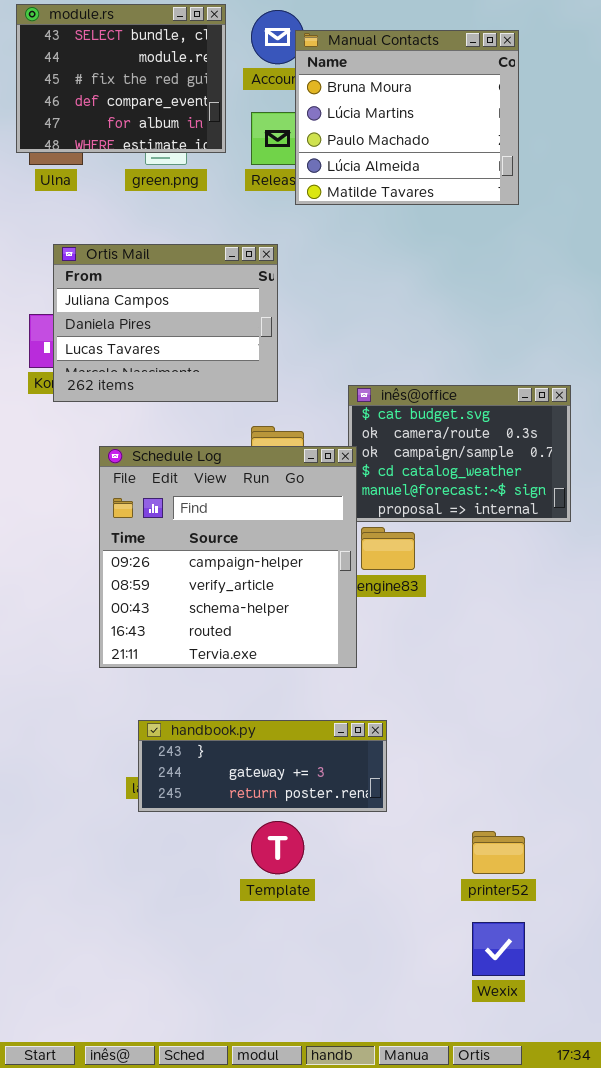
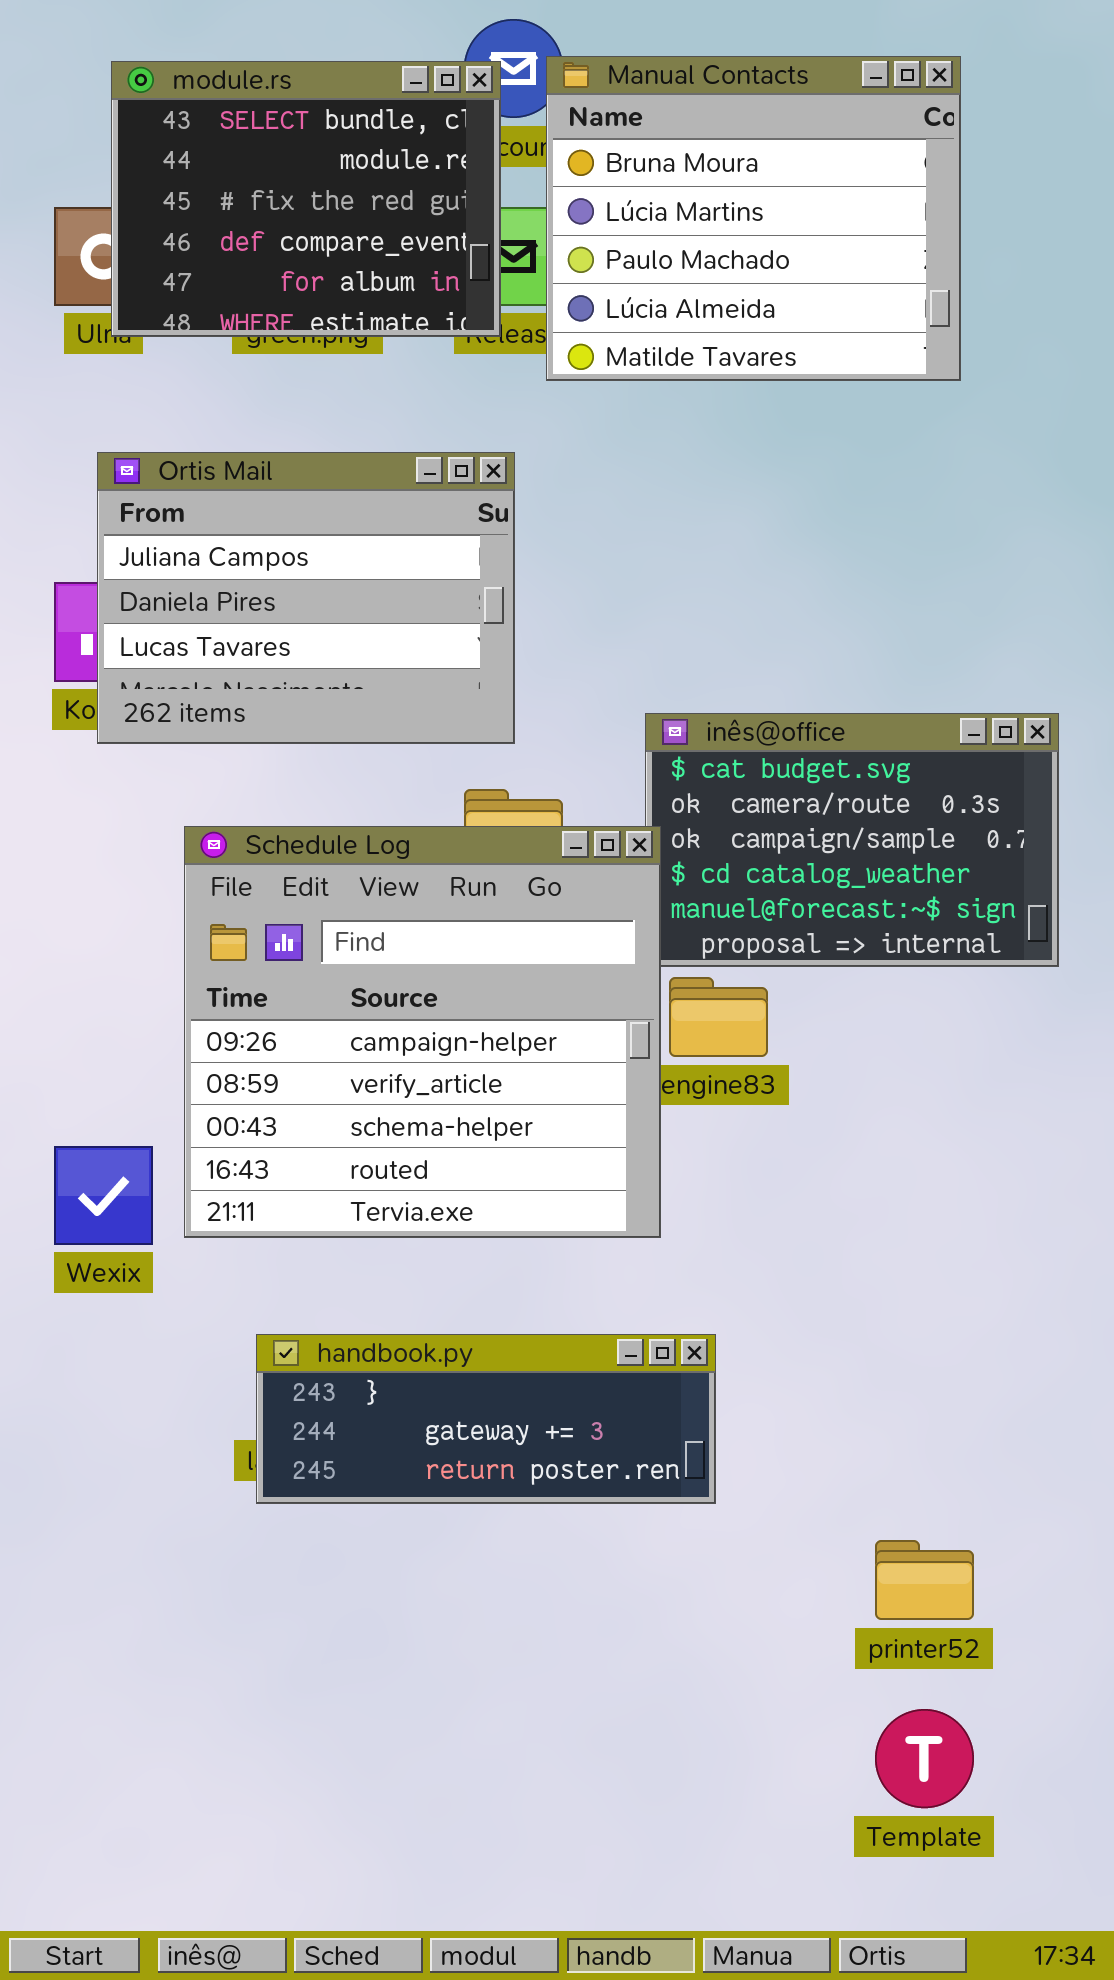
module.rs: [16,4,226,153] -> [111,61,501,337], moved
Template: [251,821,304,874] -> [875,1709,974,1808], moved
Wexix: [472,922,525,976] -> [54,1146,153,1245], moved

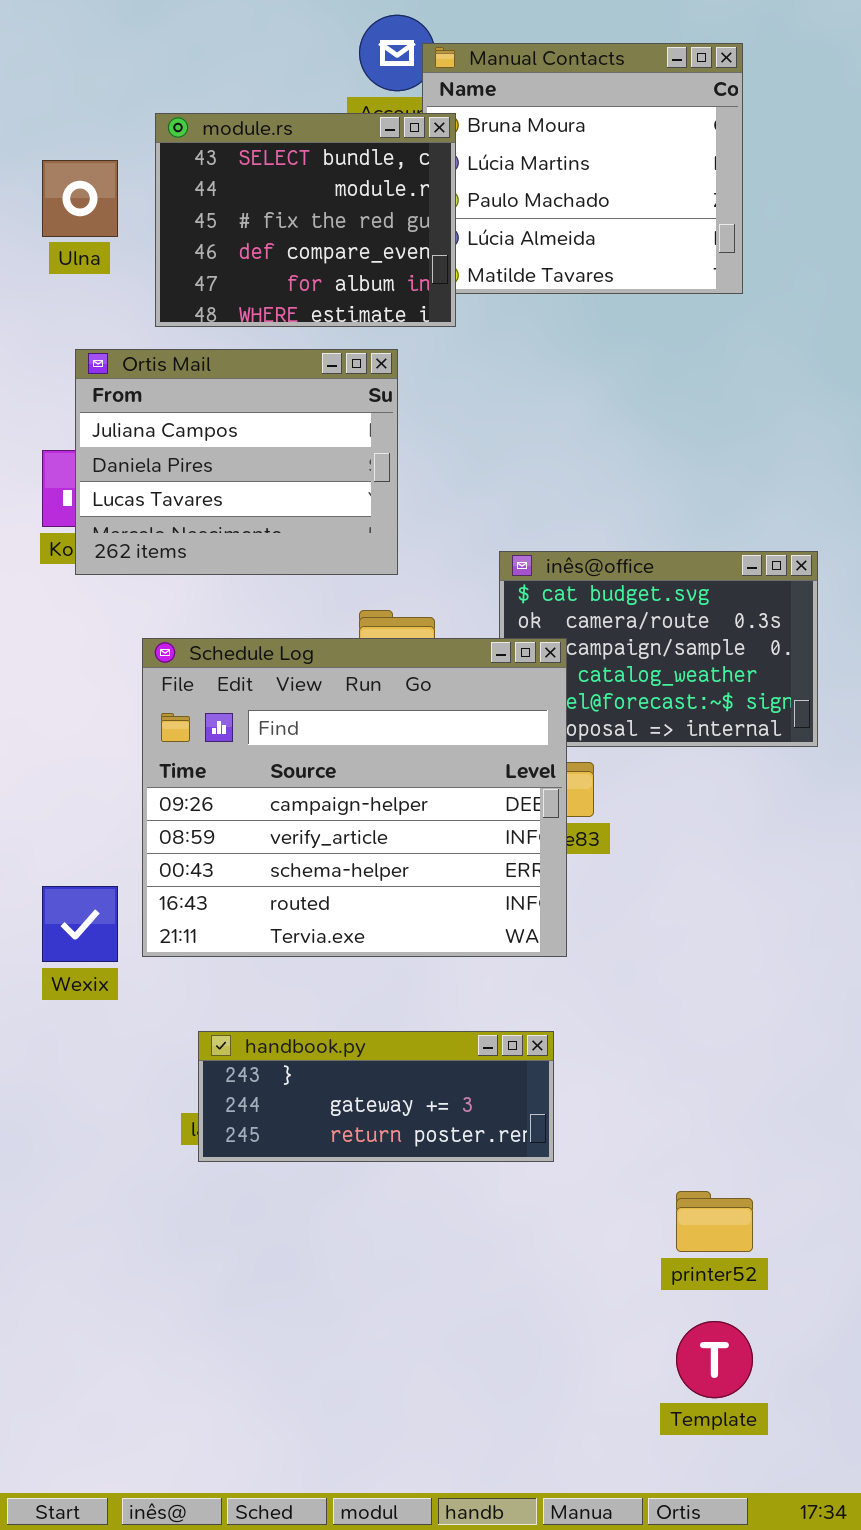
module.rs: [111,61,501,337] -> [155,113,456,327], moved
Schedule Log: [184,826,661,1238] -> [142,638,567,957], resized

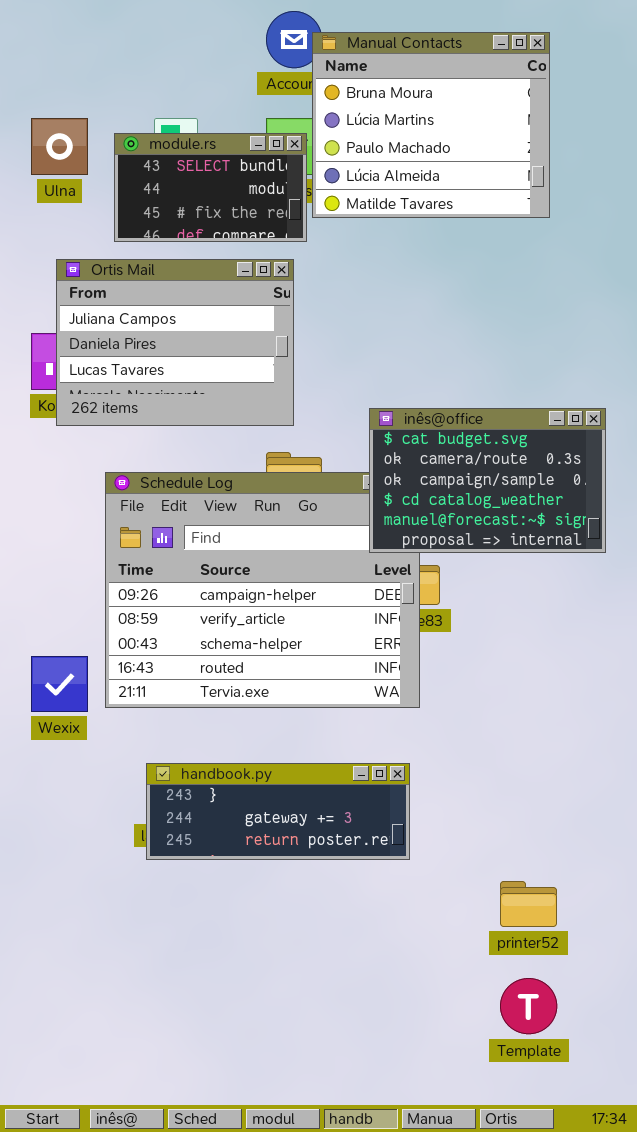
module.rs: [155,113,456,327] -> [114,133,307,242], resized
inês@office: [499,551,818,747] -> [369,408,606,553], raised

